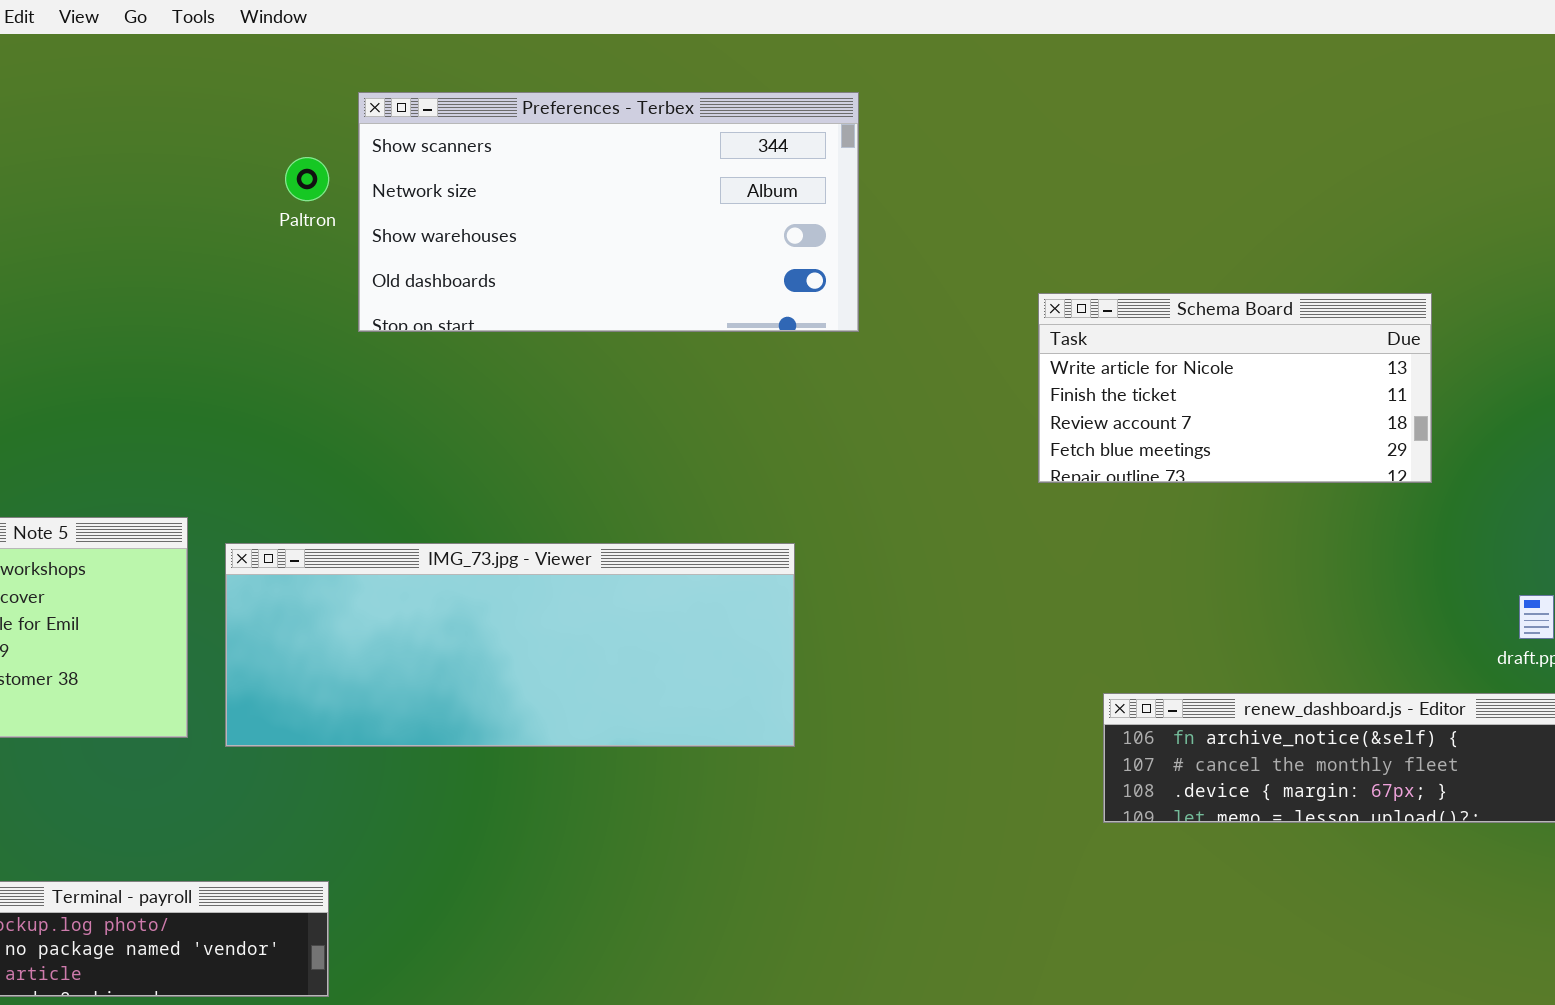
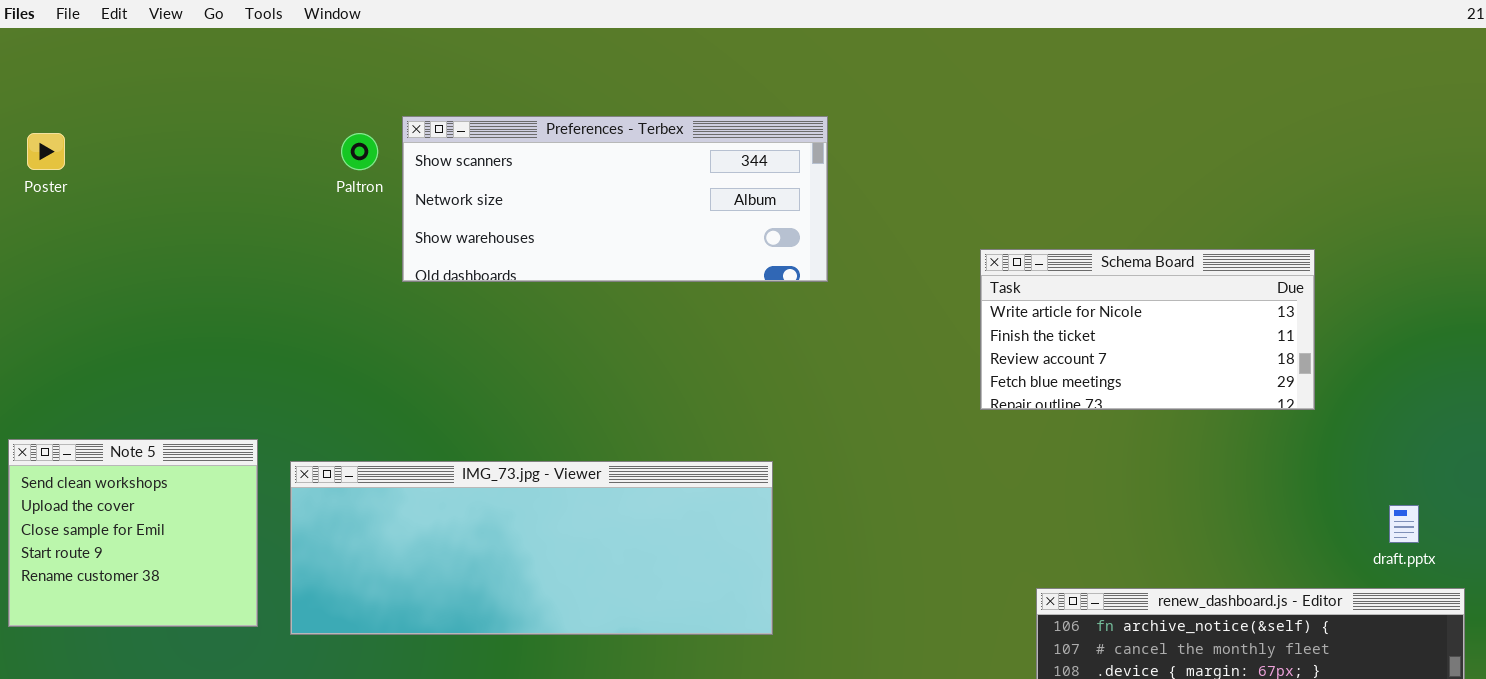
Preferences - Terbex: [358,92,859,332] -> [402,116,828,282], resized

